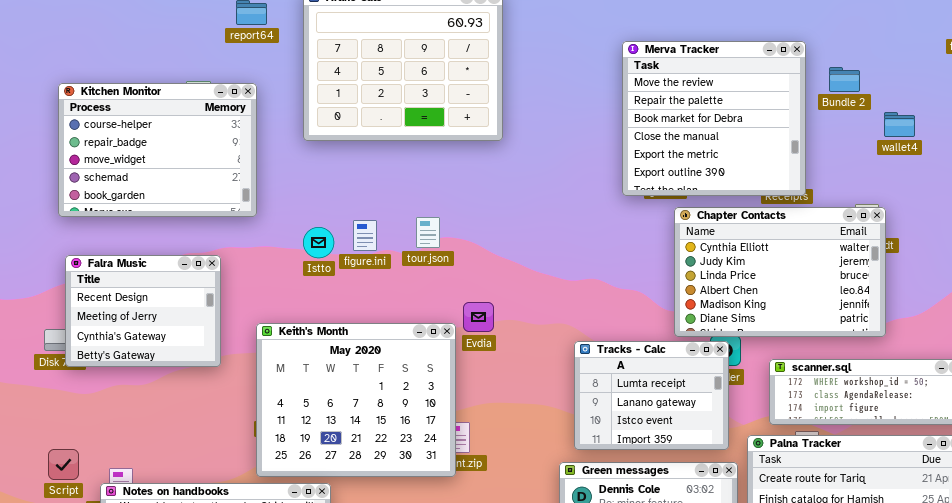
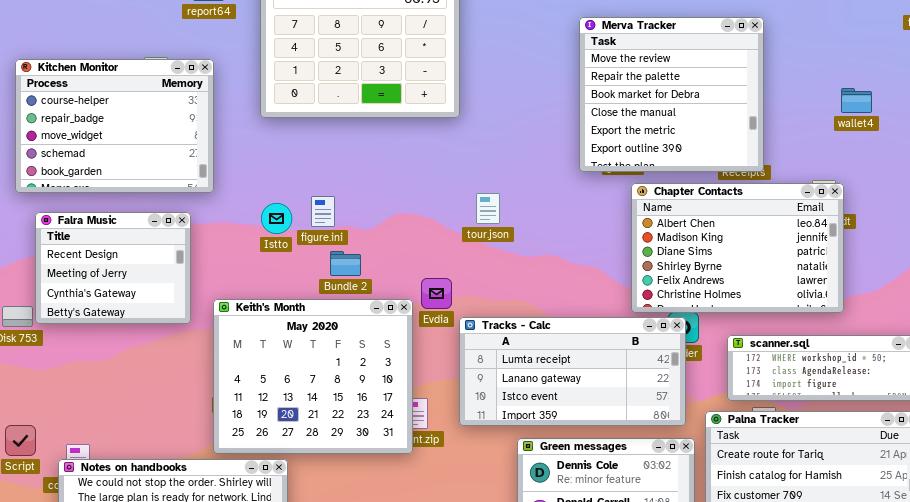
Bundle 2: [829,67,860,92] -> [330,251,361,276], moved
Chapter Contacts: [674,207,886,337] -> [631,183,844,313], scrolled down 3 rows
tour.json: [416,217,440,248] -> [476,193,500,224], moved
Falra Music: [65,255,221,367] -> [35,212,191,324], moved
Tracks - Calc: [574,341,729,450] -> [459,317,686,426], resized

